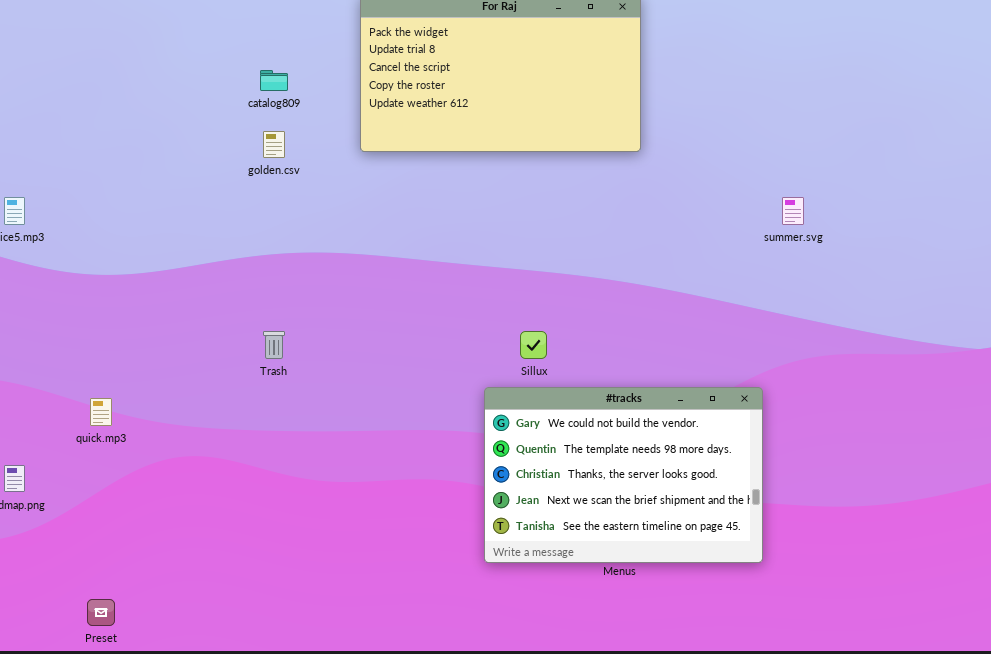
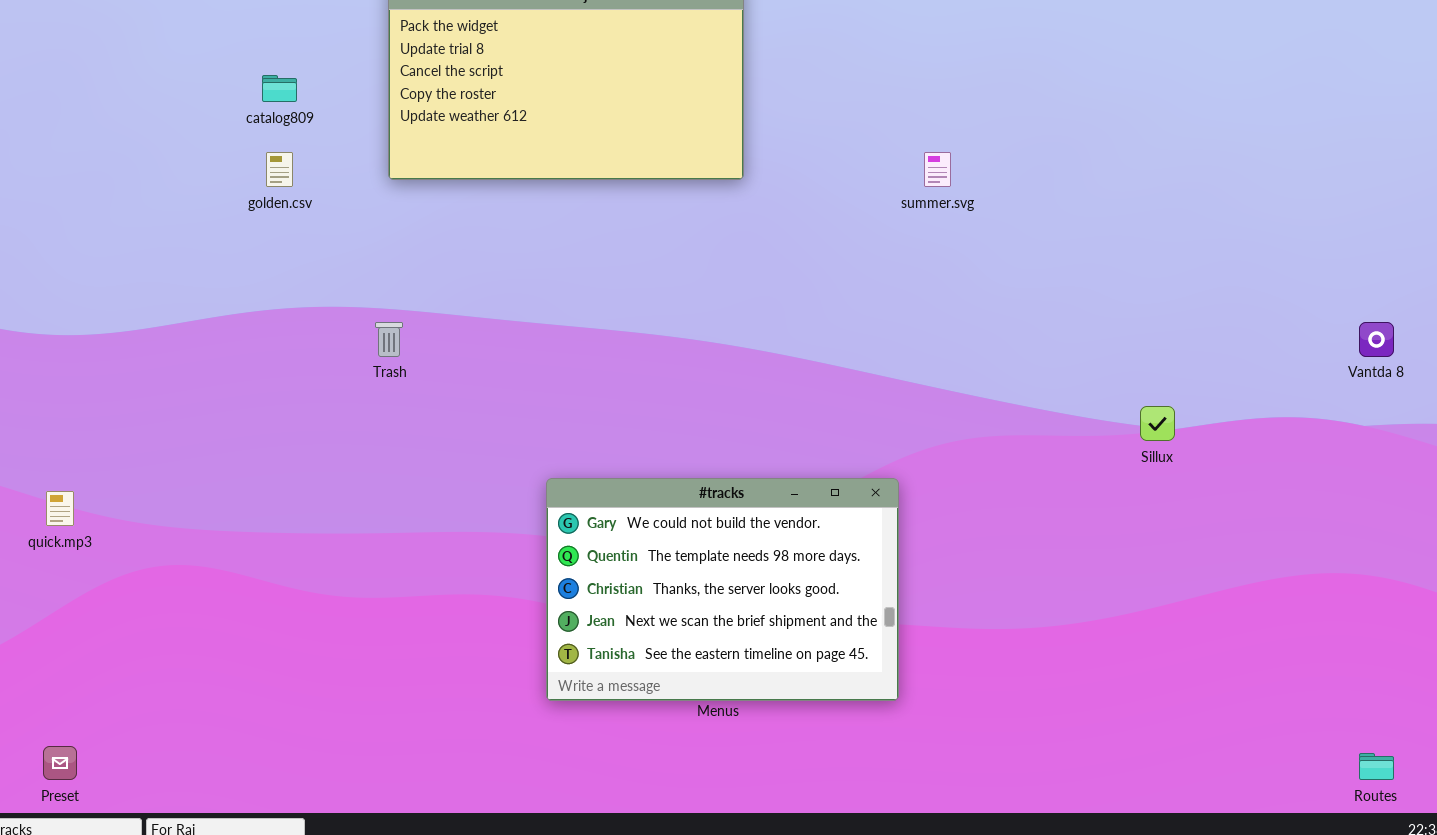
summer.svg: [782,197,804,225] -> [924,152,951,187], moved
Trash: [263,331,285,359] -> [375,322,403,357], moved
Sillux: [520,331,547,359] -> [1140,406,1175,441], moved

